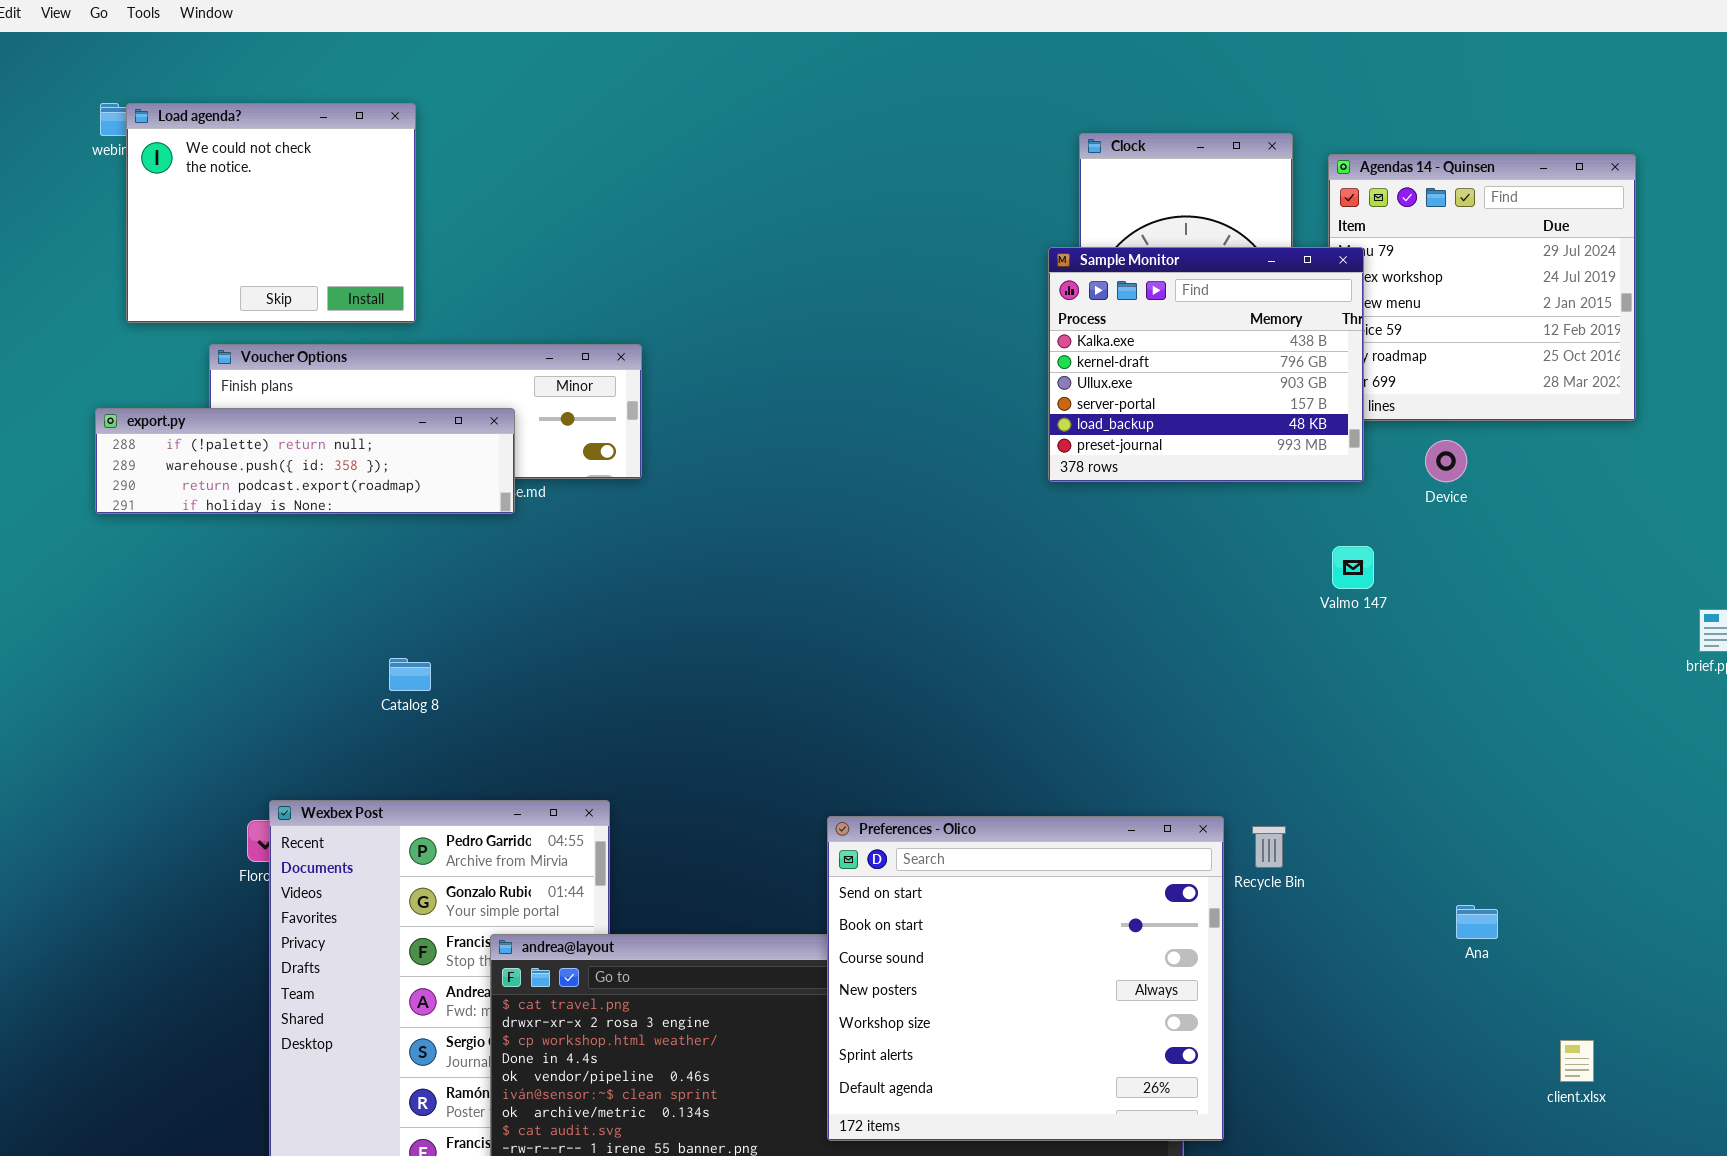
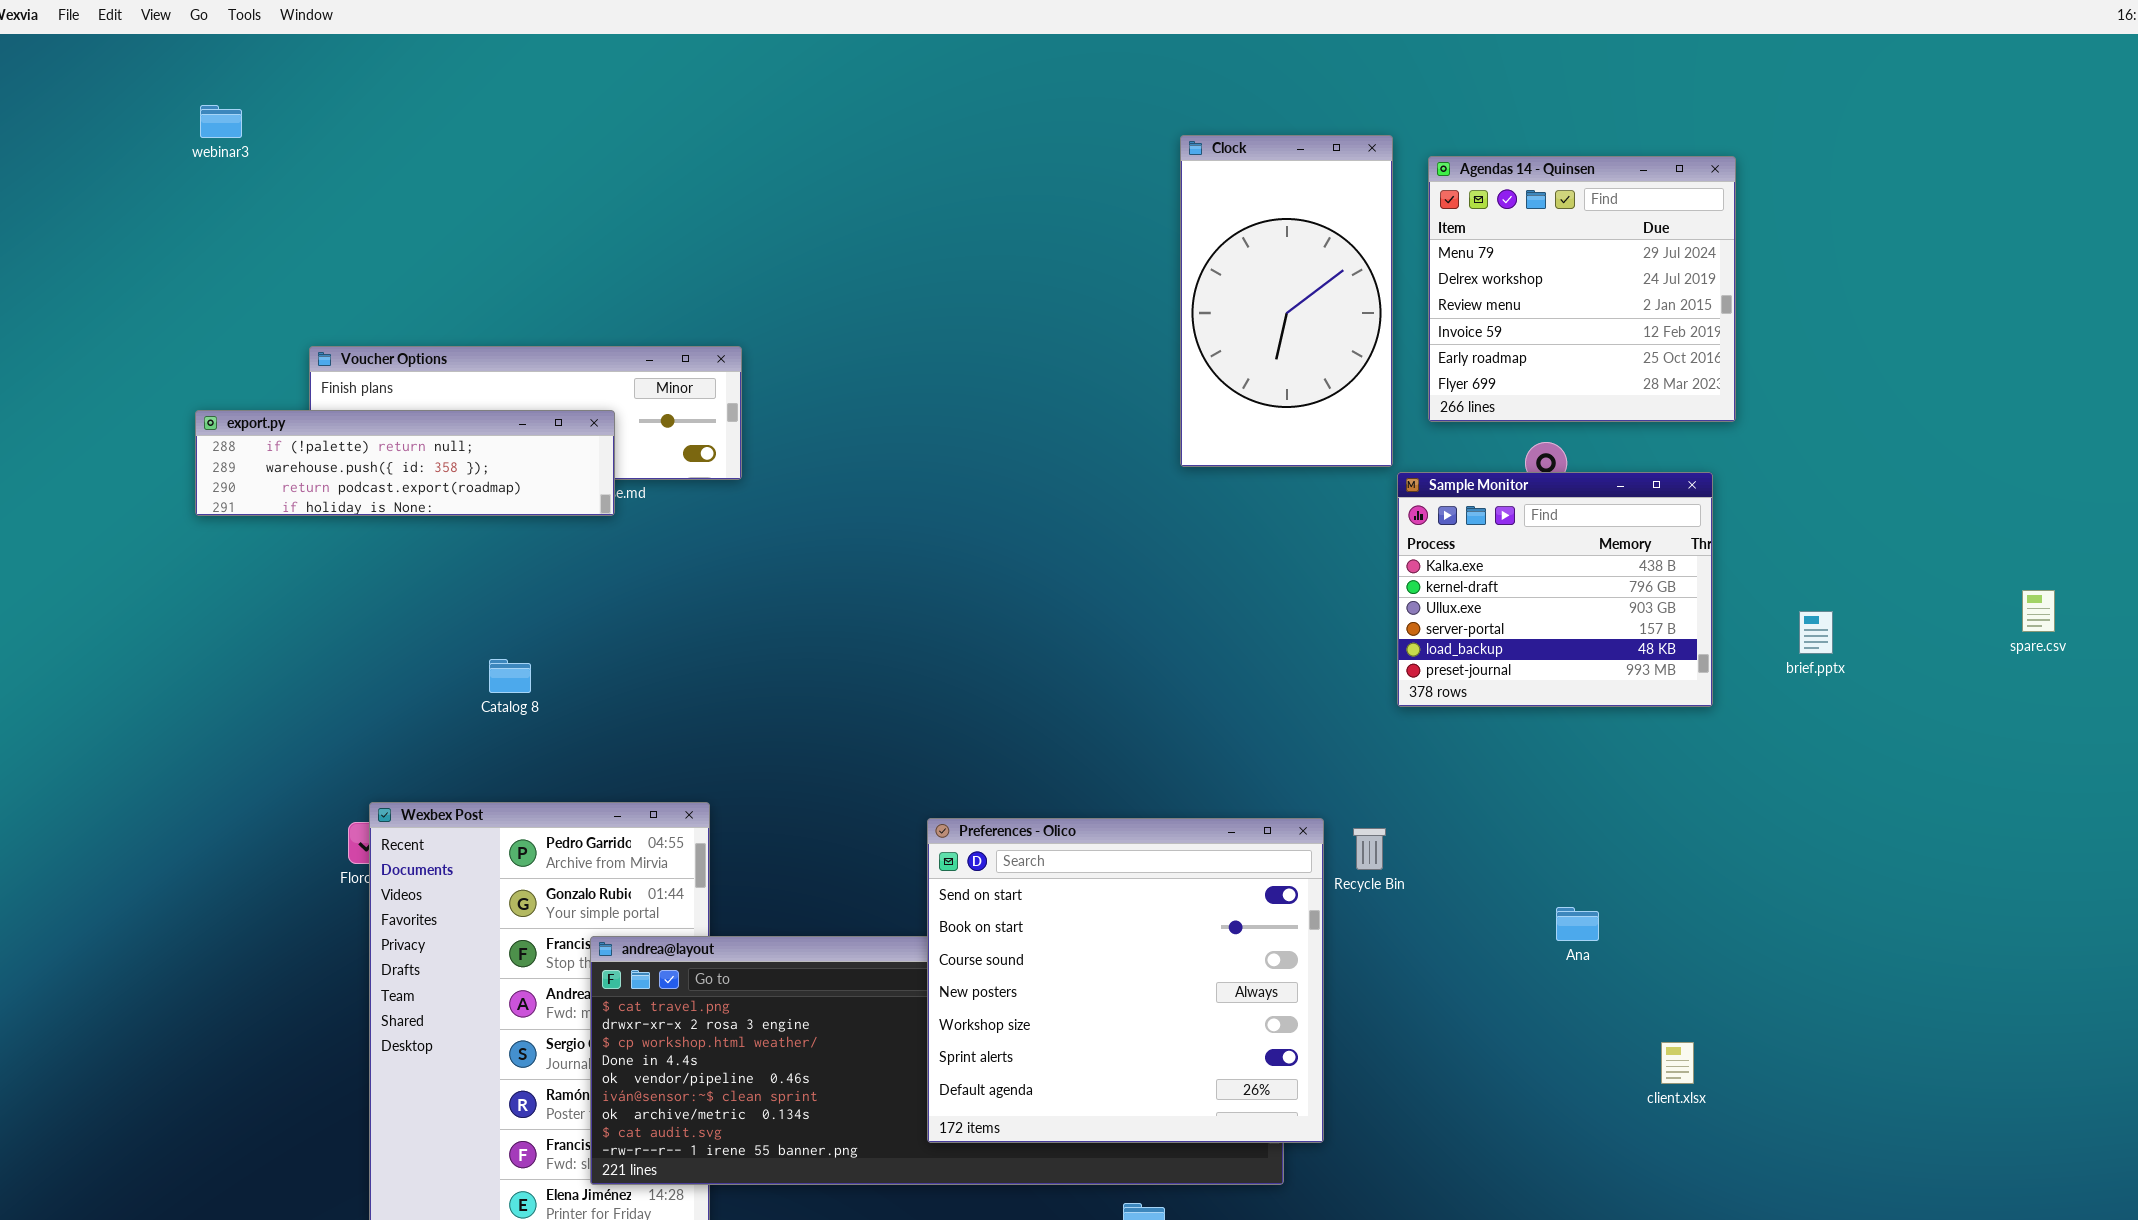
Load agenda?: [126,103,416,323] -> none, closed
Sample Monitor: [1048,247,1364,482] -> [1397,472,1713,707], moved

